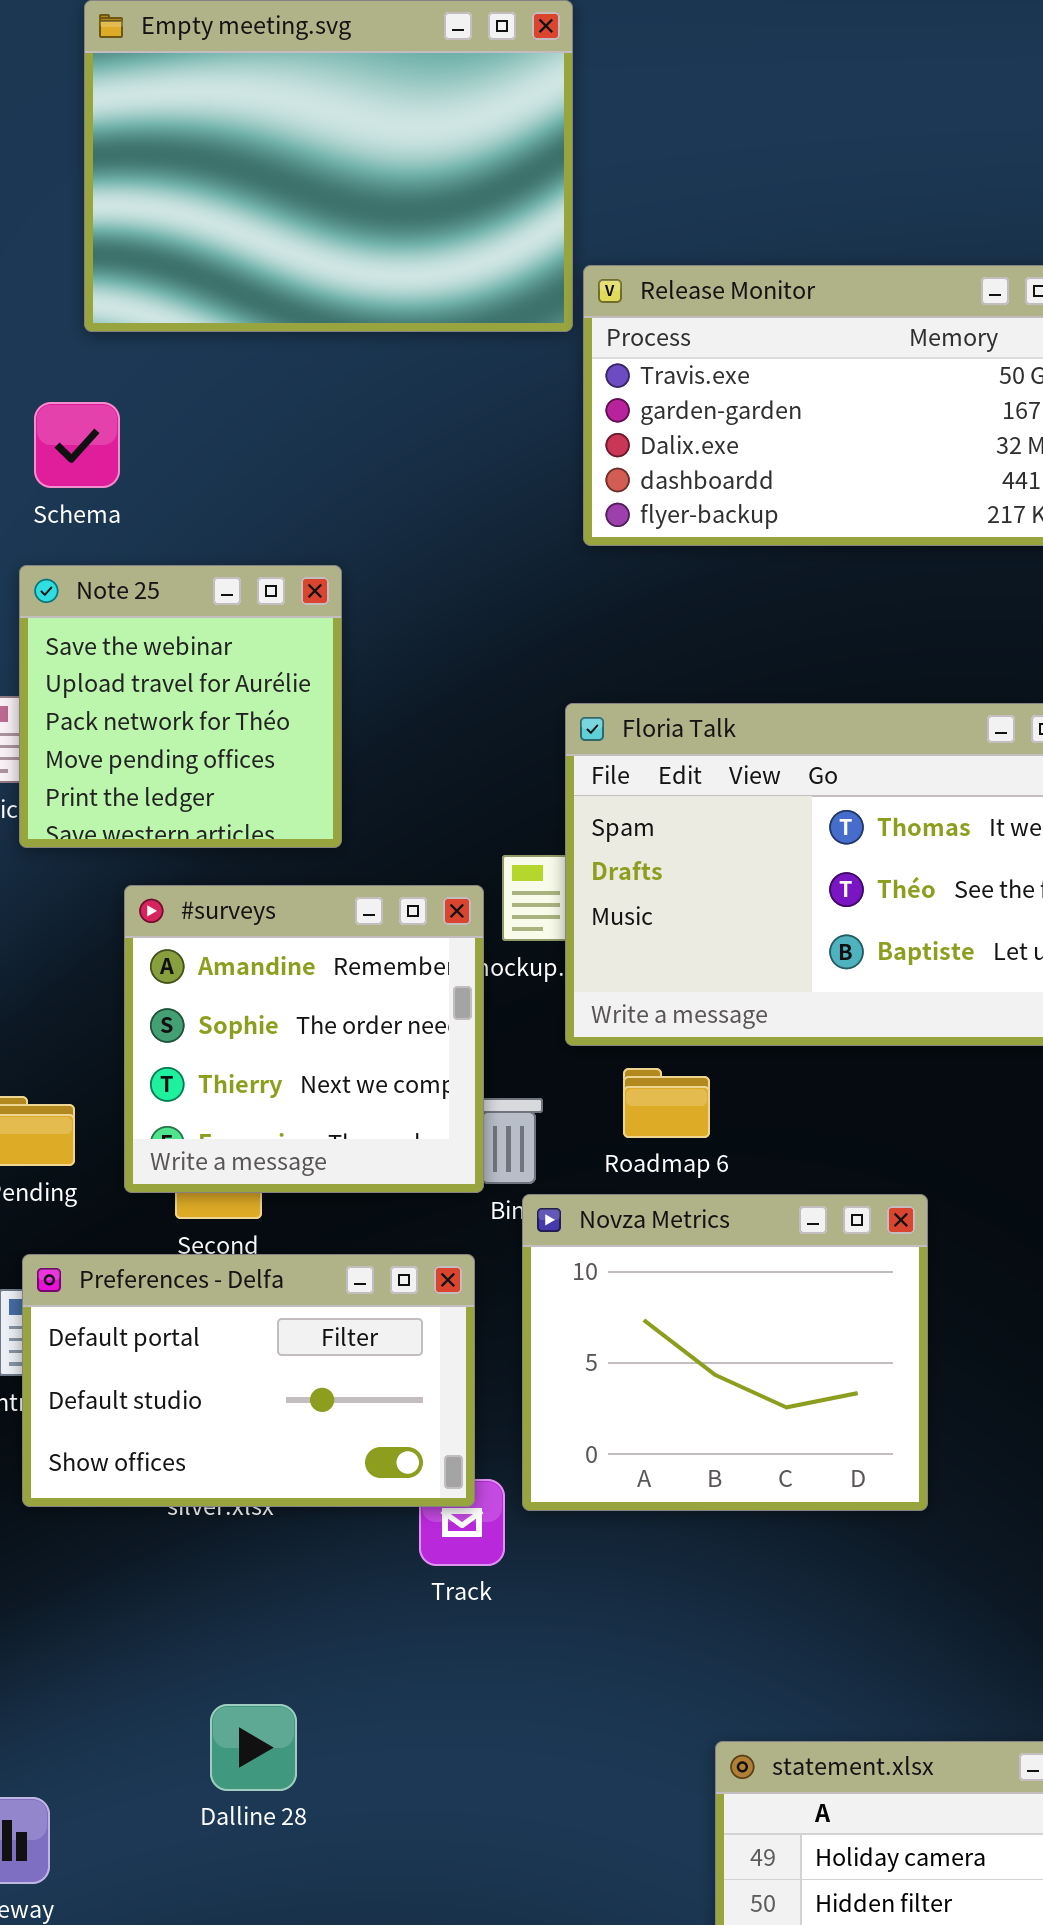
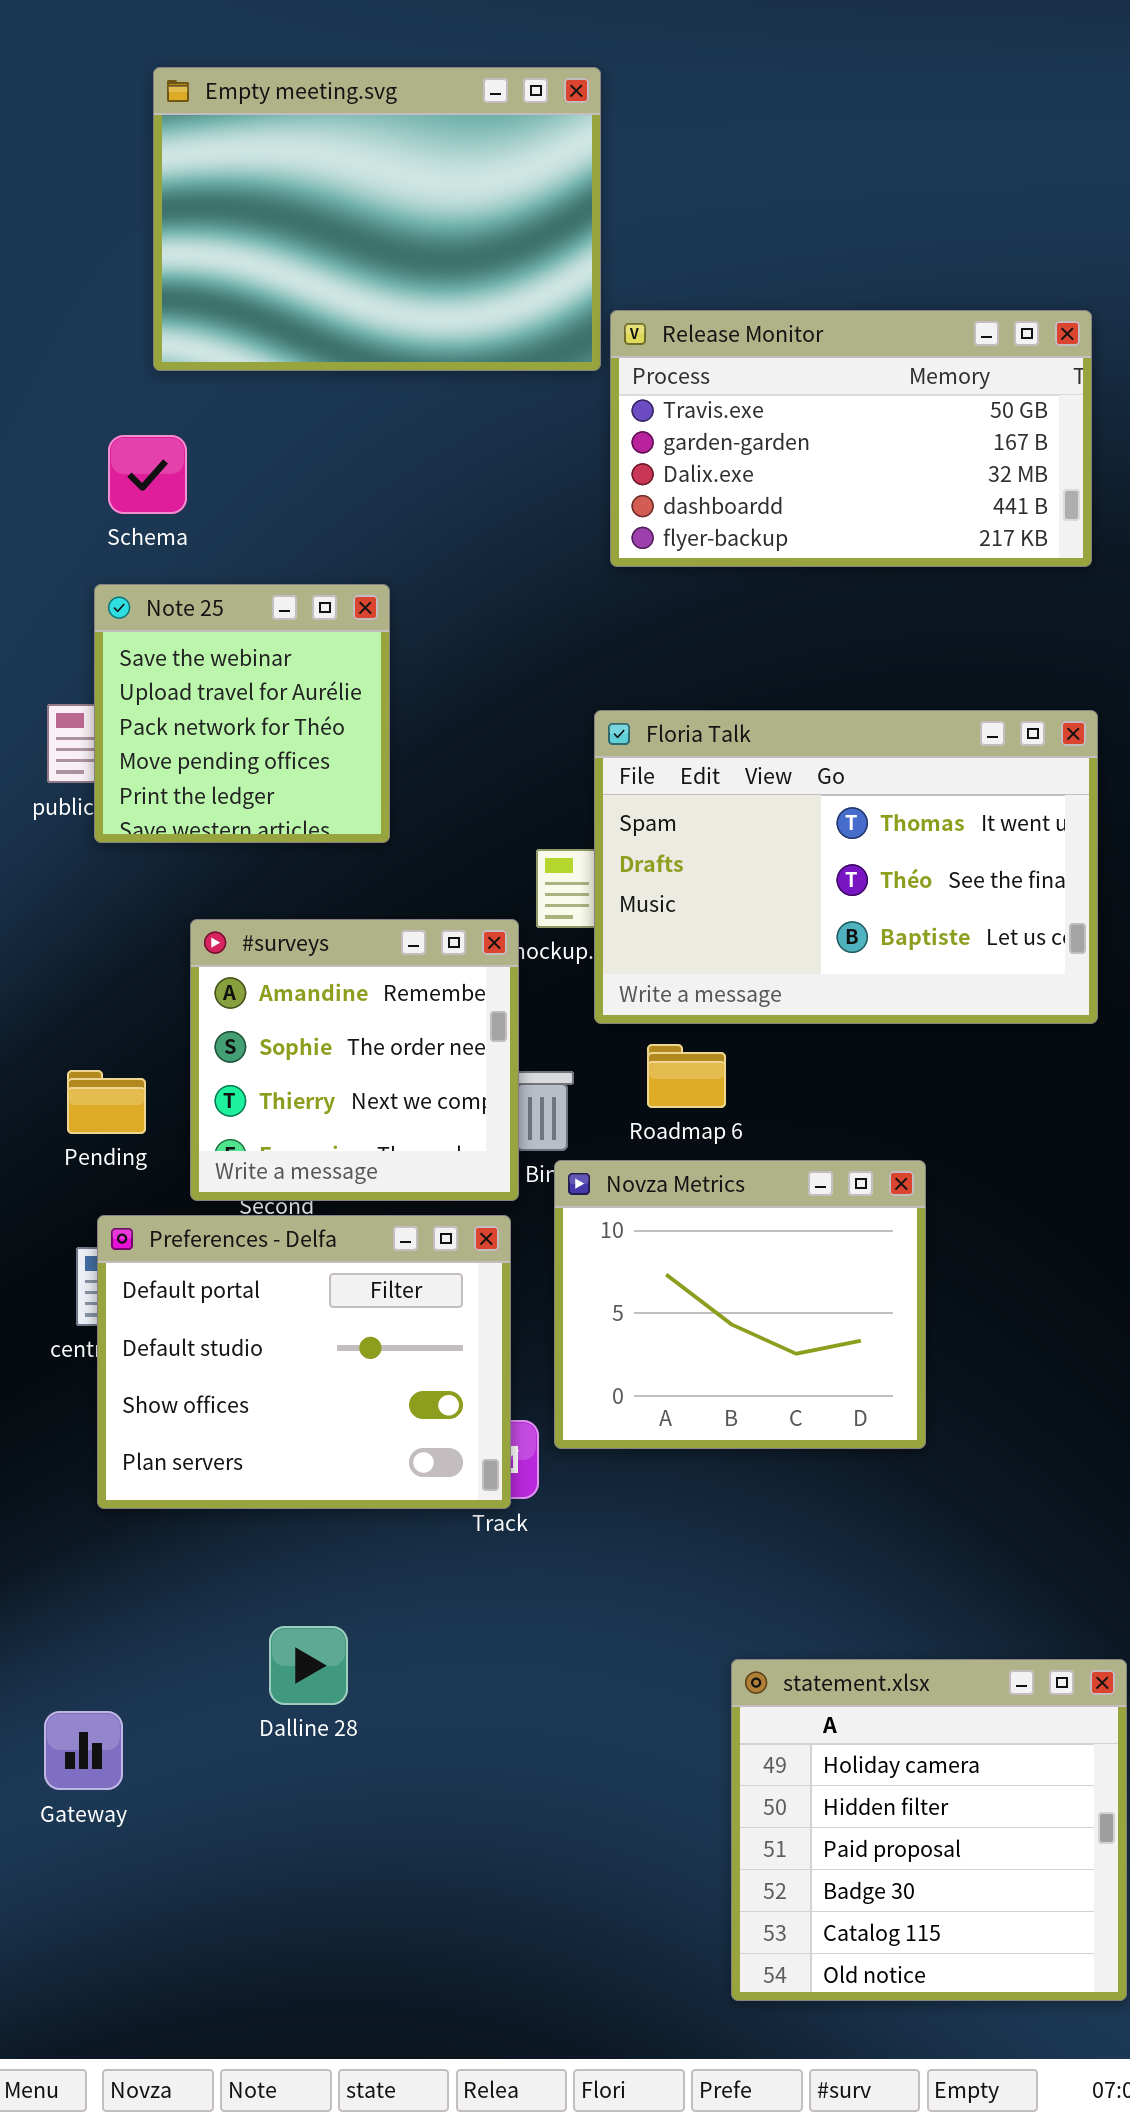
#surveys: [124,885,484,1193] -> [190,919,519,1201], moved
Preferences - Delfa: [22,1254,475,1507] -> [97,1215,511,1509], resized

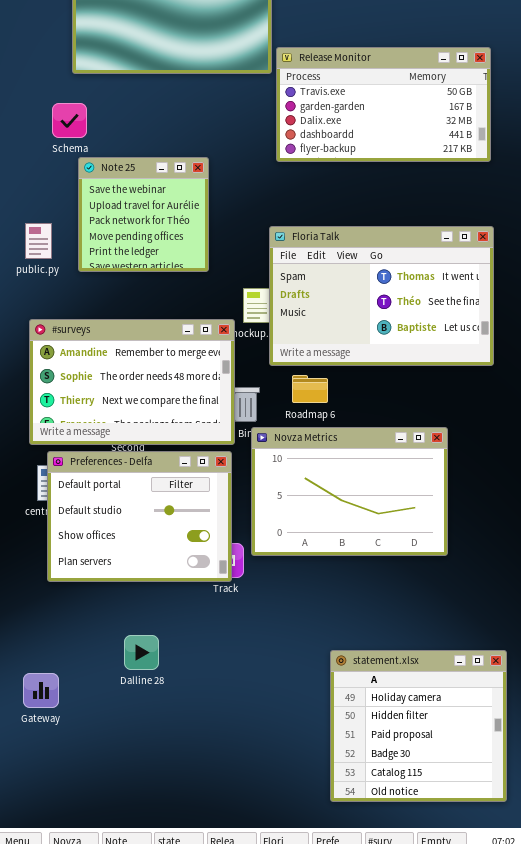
Note 25: [94,584,390,843] -> [78,157,209,272], moved
#surveys: [190,919,519,1201] -> [29,319,235,445], resized
Novza Metrics: [554,1160,926,1449] -> [251,427,448,556], resized

